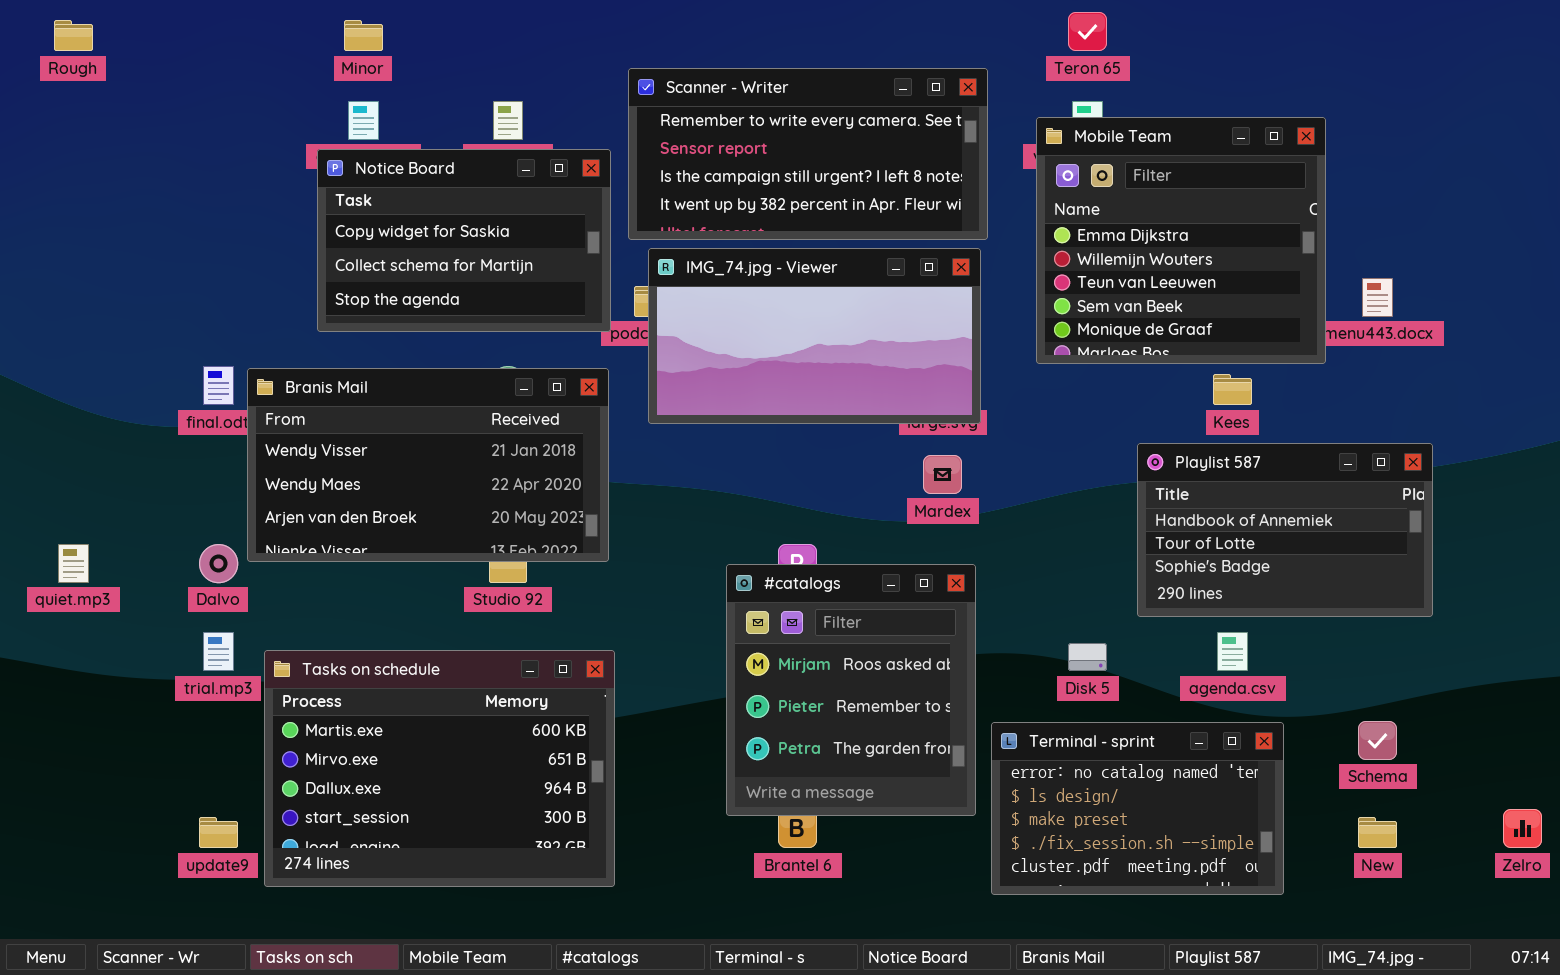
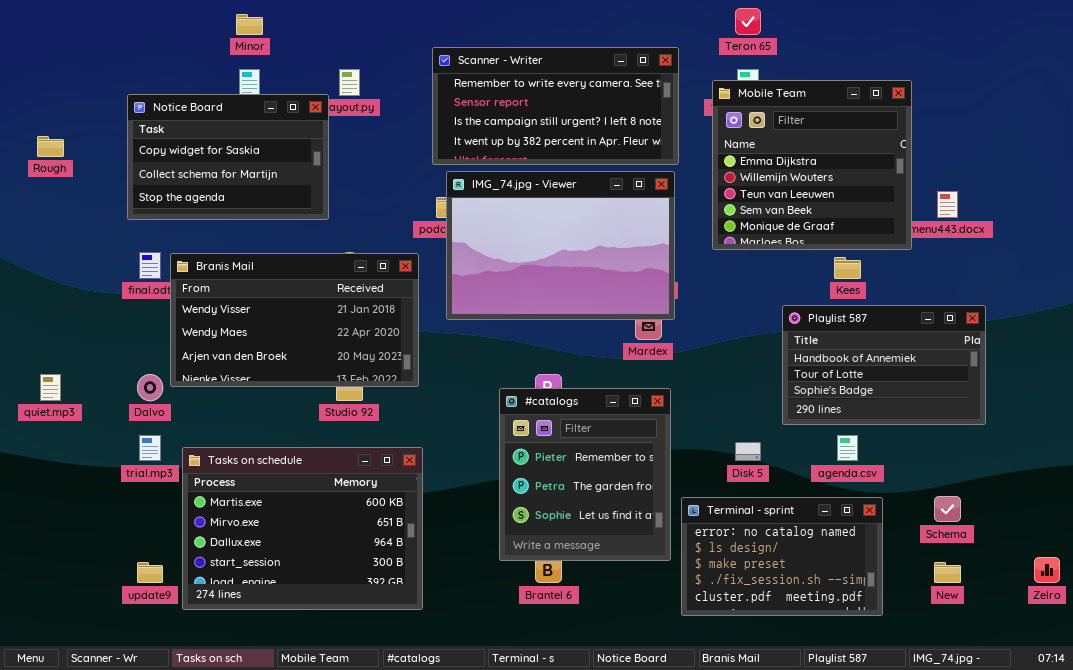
Rough: [54,20,93,51] -> [37,136,64,157], moved
Notice Board: [317,149,611,332] -> [127,94,329,220], moved
IMG_74.jpg - Viewer: [648,248,981,424] -> [446,171,675,320], resized
#catalogs: [726,564,976,816] -> [499,388,671,561], scrolled down 1 row

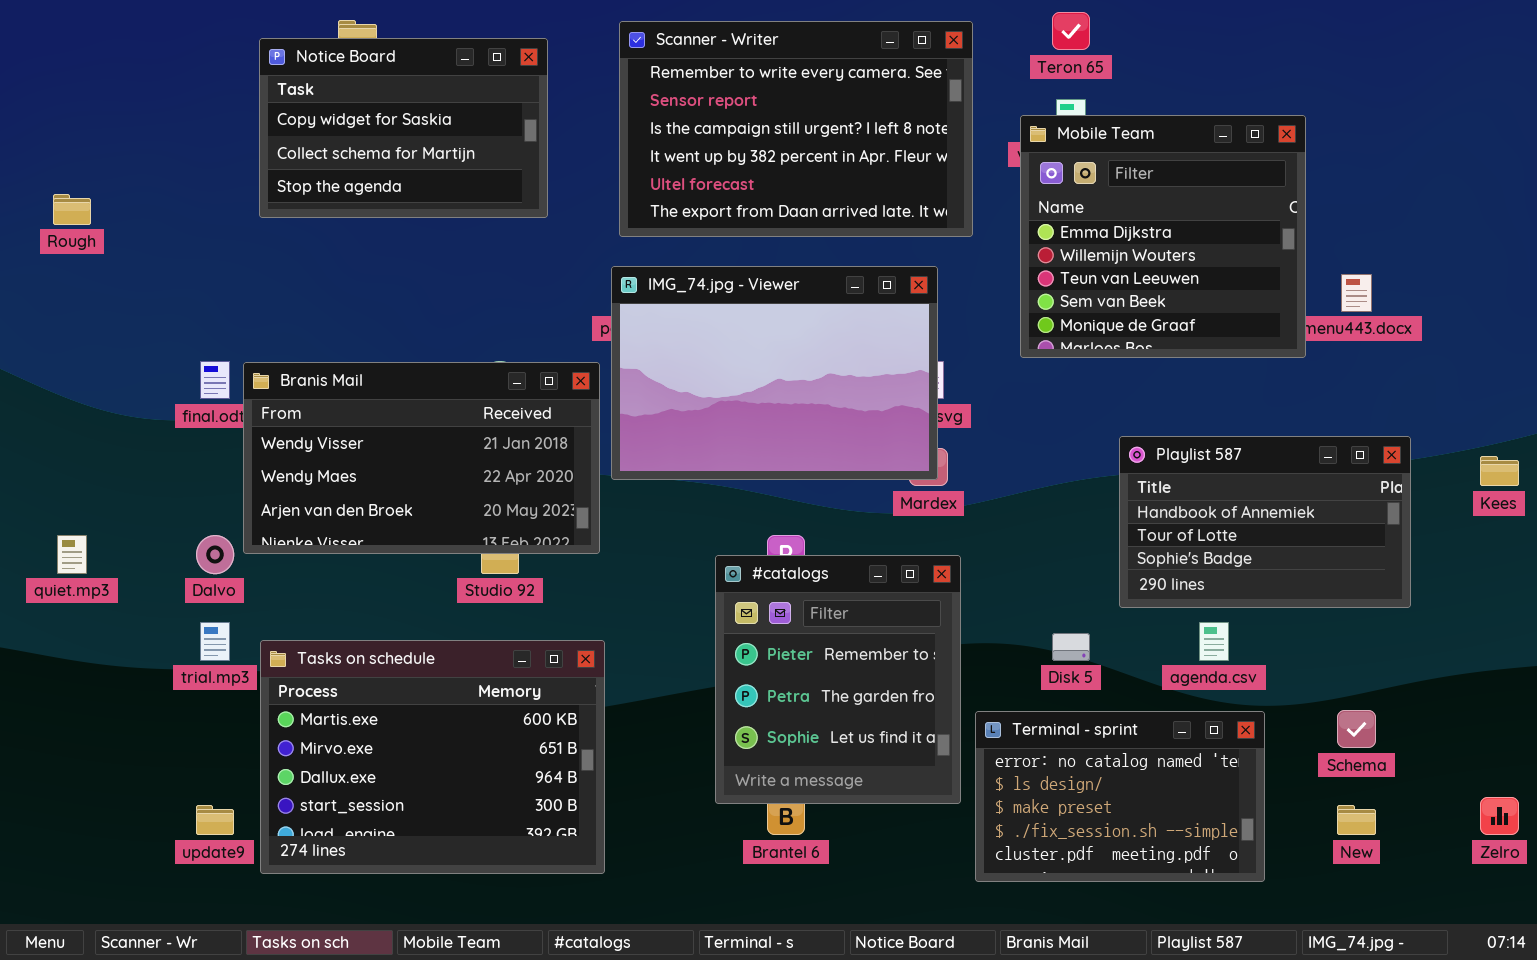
Scanner - Writer: [432,47,679,165] -> [619,21,973,237], resized
Notice Board: [127,94,329,220] -> [259,38,548,218], moved
IMG_74.jpg - Viewer: [446,171,675,320] -> [611,266,938,480], moved
Kees: [834,257,861,279] -> [1480,456,1519,486], moved

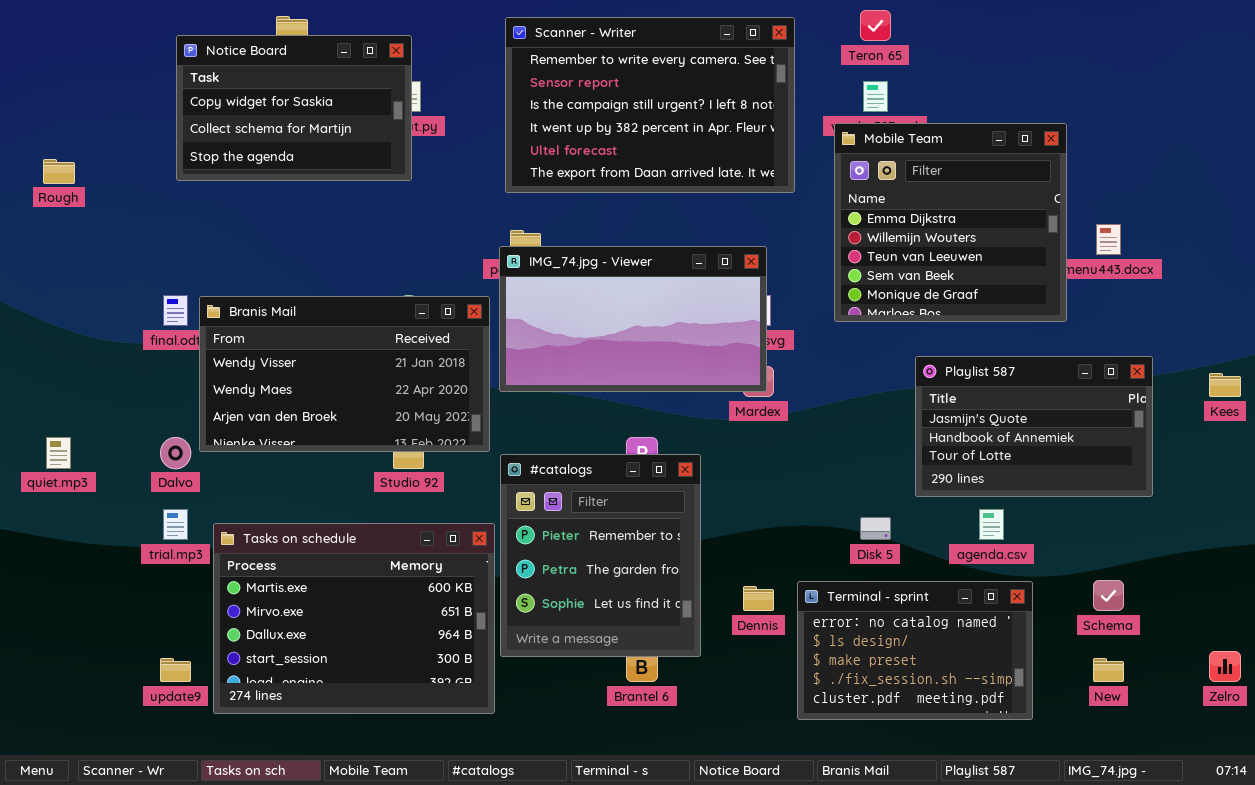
Notice Board: [259,38,548,218] -> [176,35,412,181], moved
Mobile Team: [1020,115,1306,358] -> [834,123,1067,322], moved
IMG_74.jpg - Viewer: [611,266,938,480] -> [499,246,767,392], resized
Playlist 587: [1119,436,1411,608] -> [915,356,1153,497], scrolled up 1 row
#catalogs: [715,555,961,804] -> [500,454,701,657], moved

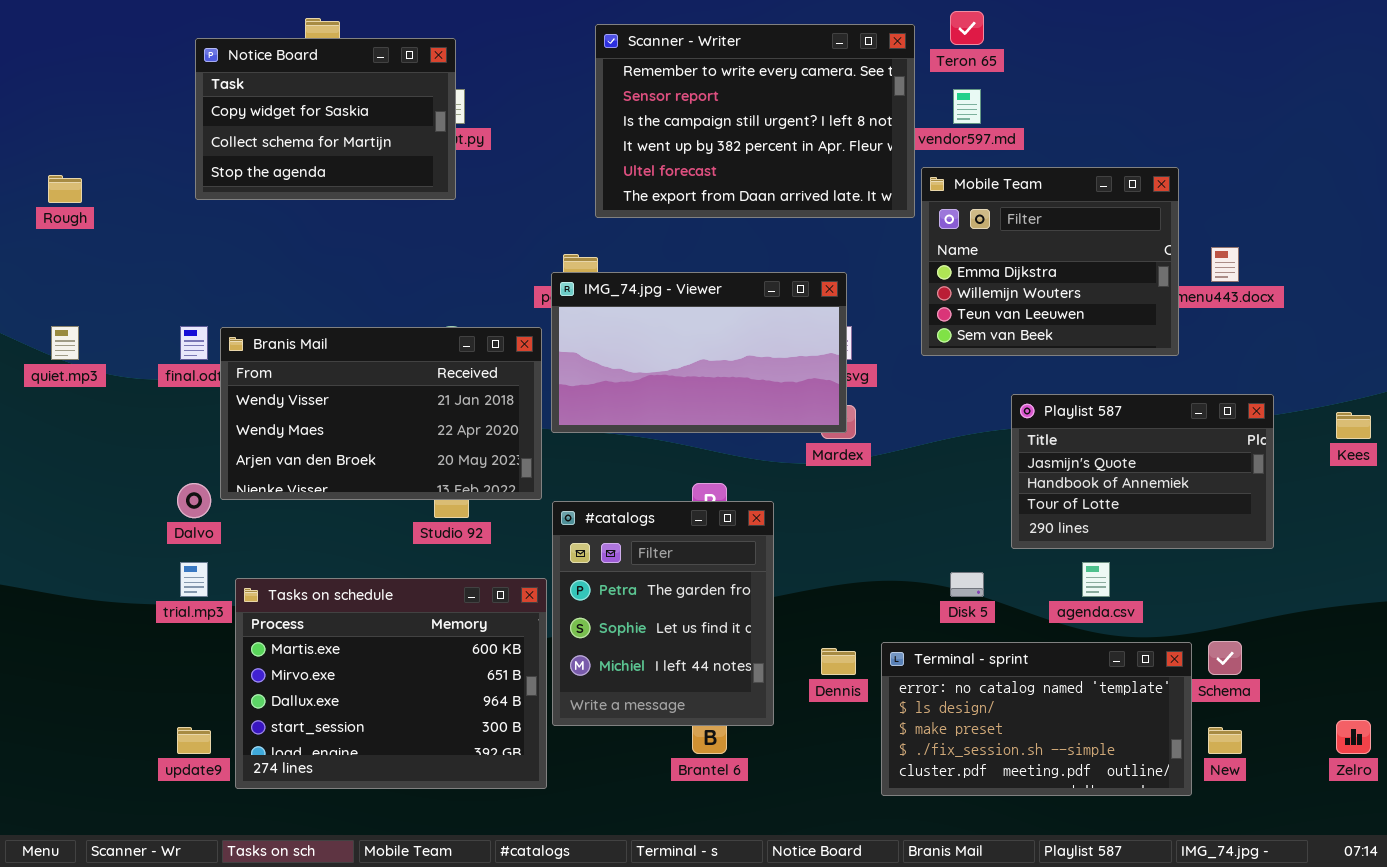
Scanner - Writer: [505,17,795,193] -> [595,24,915,218], moved
Mobile Team: [834,123,1067,322] -> [921,167,1179,356], resized
quiet.mp3: [46,437,71,469] -> [51,326,79,360], moved
#catalogs: [500,454,701,657] -> [552,501,774,726], scrolled down 1 row
Terminal - sprint: [797,581,1033,720] -> [881,642,1192,796], resized

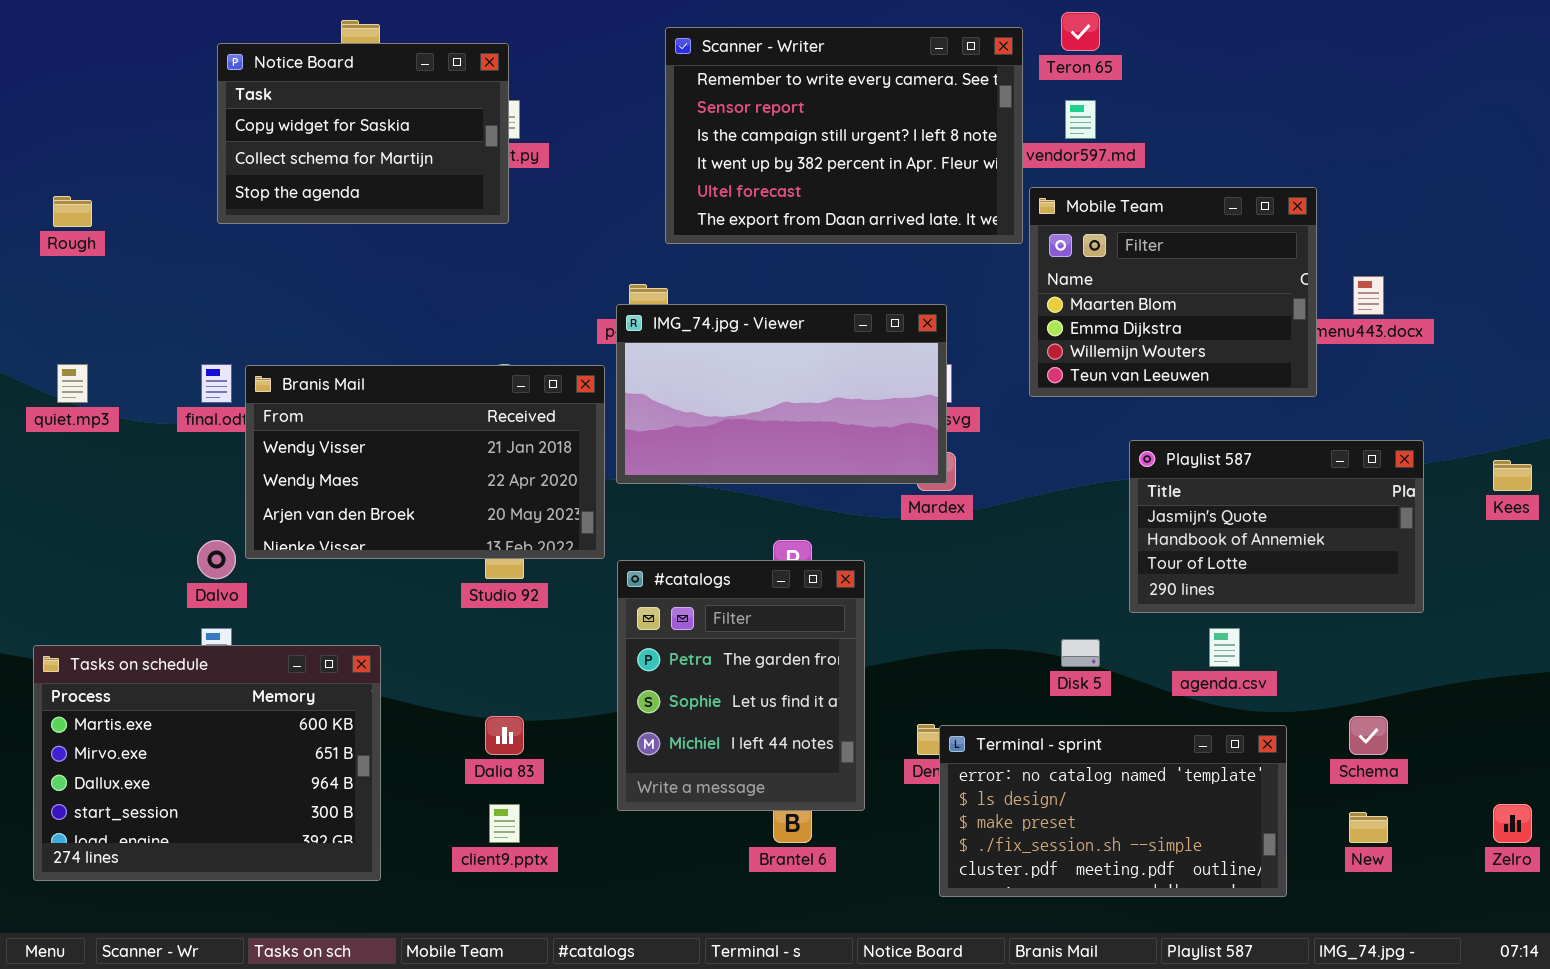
Mobile Team: [921,167,1179,356] -> [1029,187,1317,397], scrolled up 1 row
Tasks on schedule: [235,578,547,789] -> [33,645,381,881], moved
Terminal - sprint: [881,642,1192,796] -> [939,725,1287,897], moved

